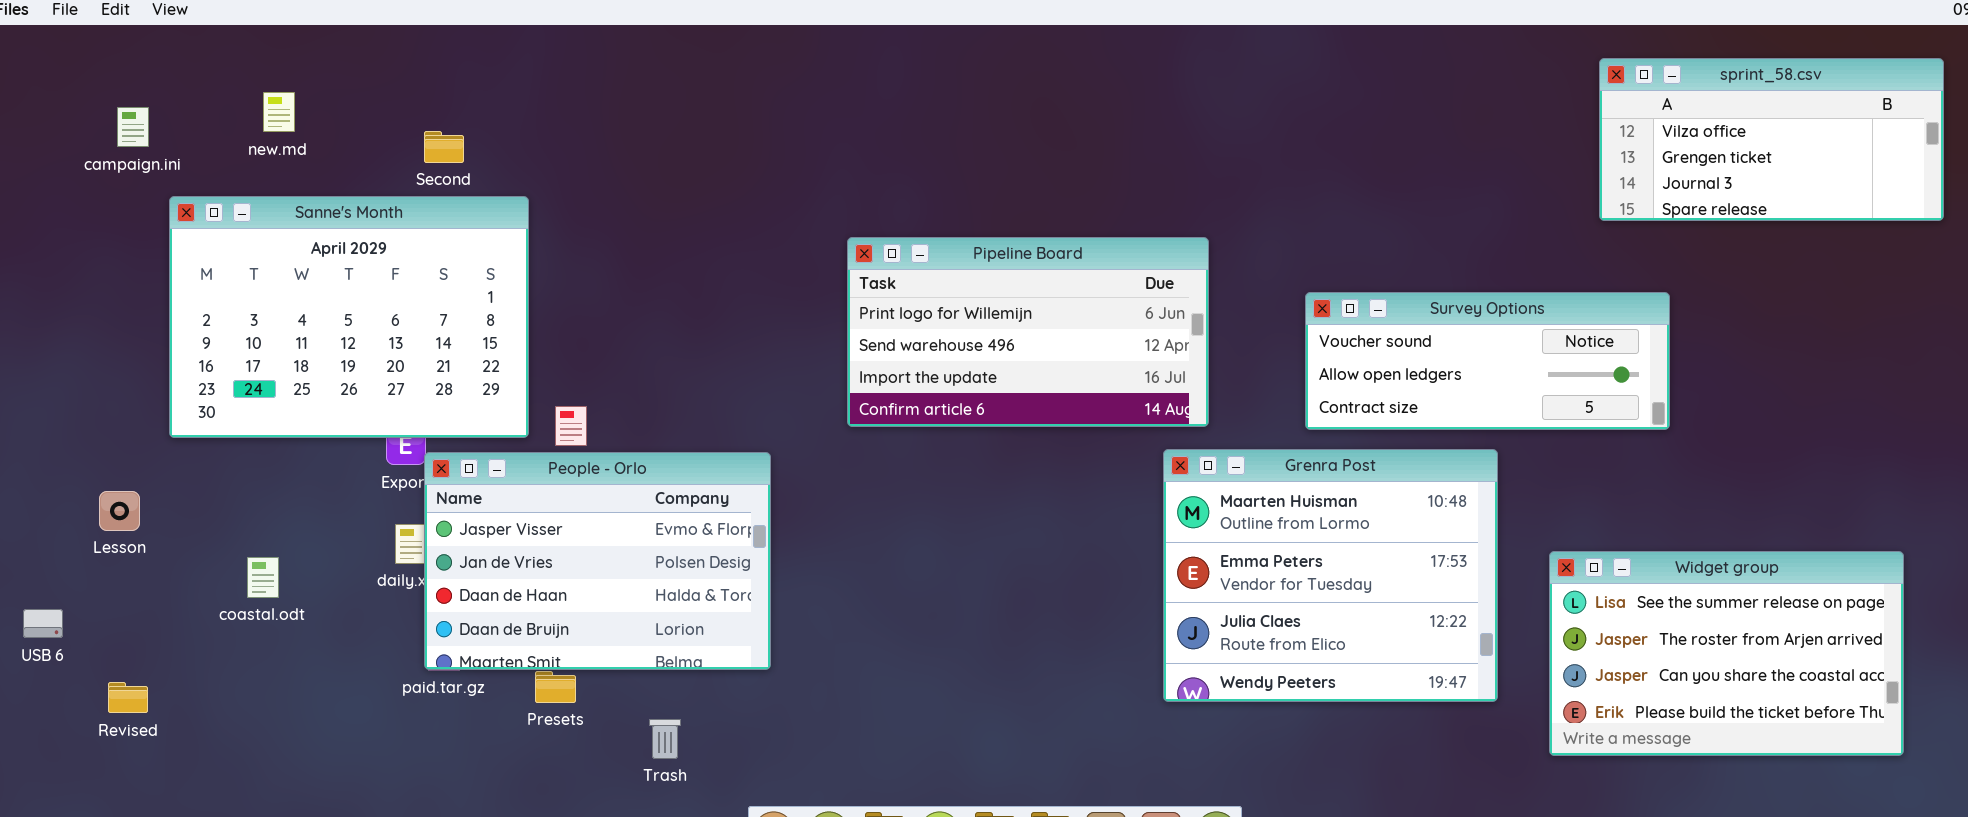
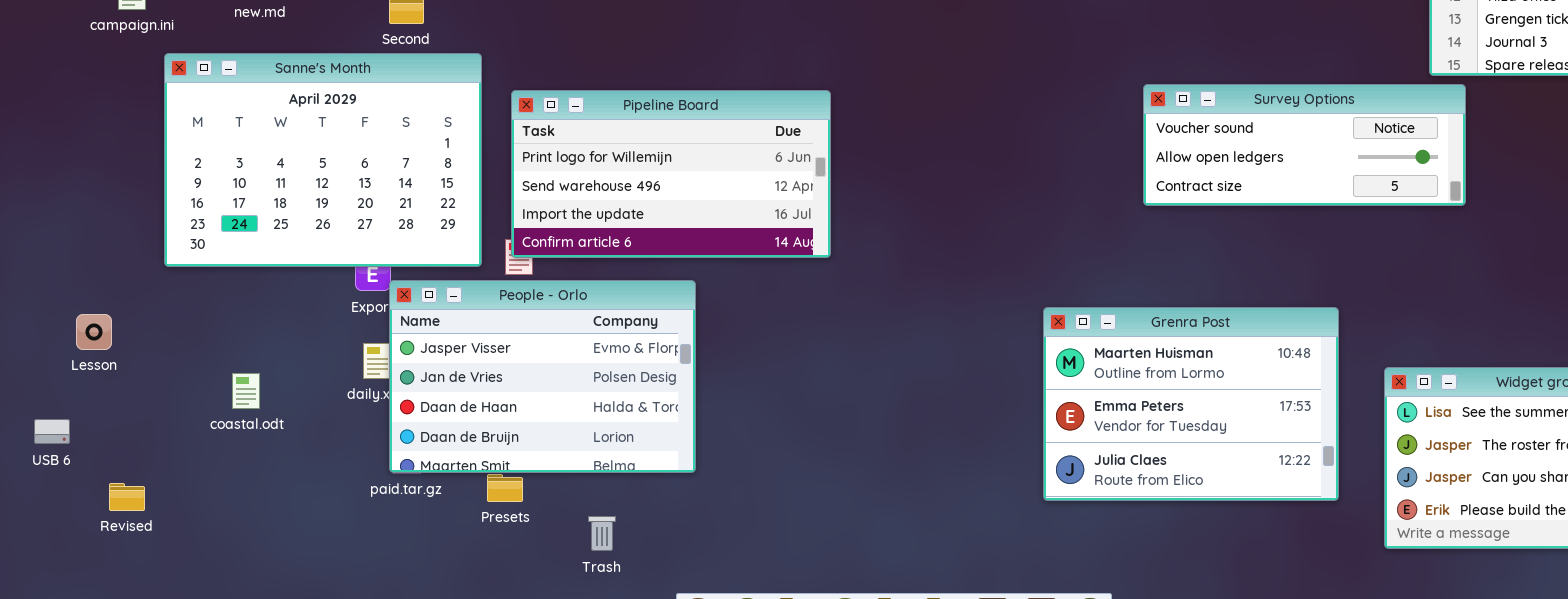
Pipeline Board: [847,237,1209,427] -> [511,90,831,258], moved
Survey Options: [1305,292,1670,430] -> [1143,84,1466,206], moved
Grenra Post: [1163,449,1498,702] -> [1043,307,1339,501], resized
Lesson: [99,491,140,531] -> [76,314,112,350], moved

